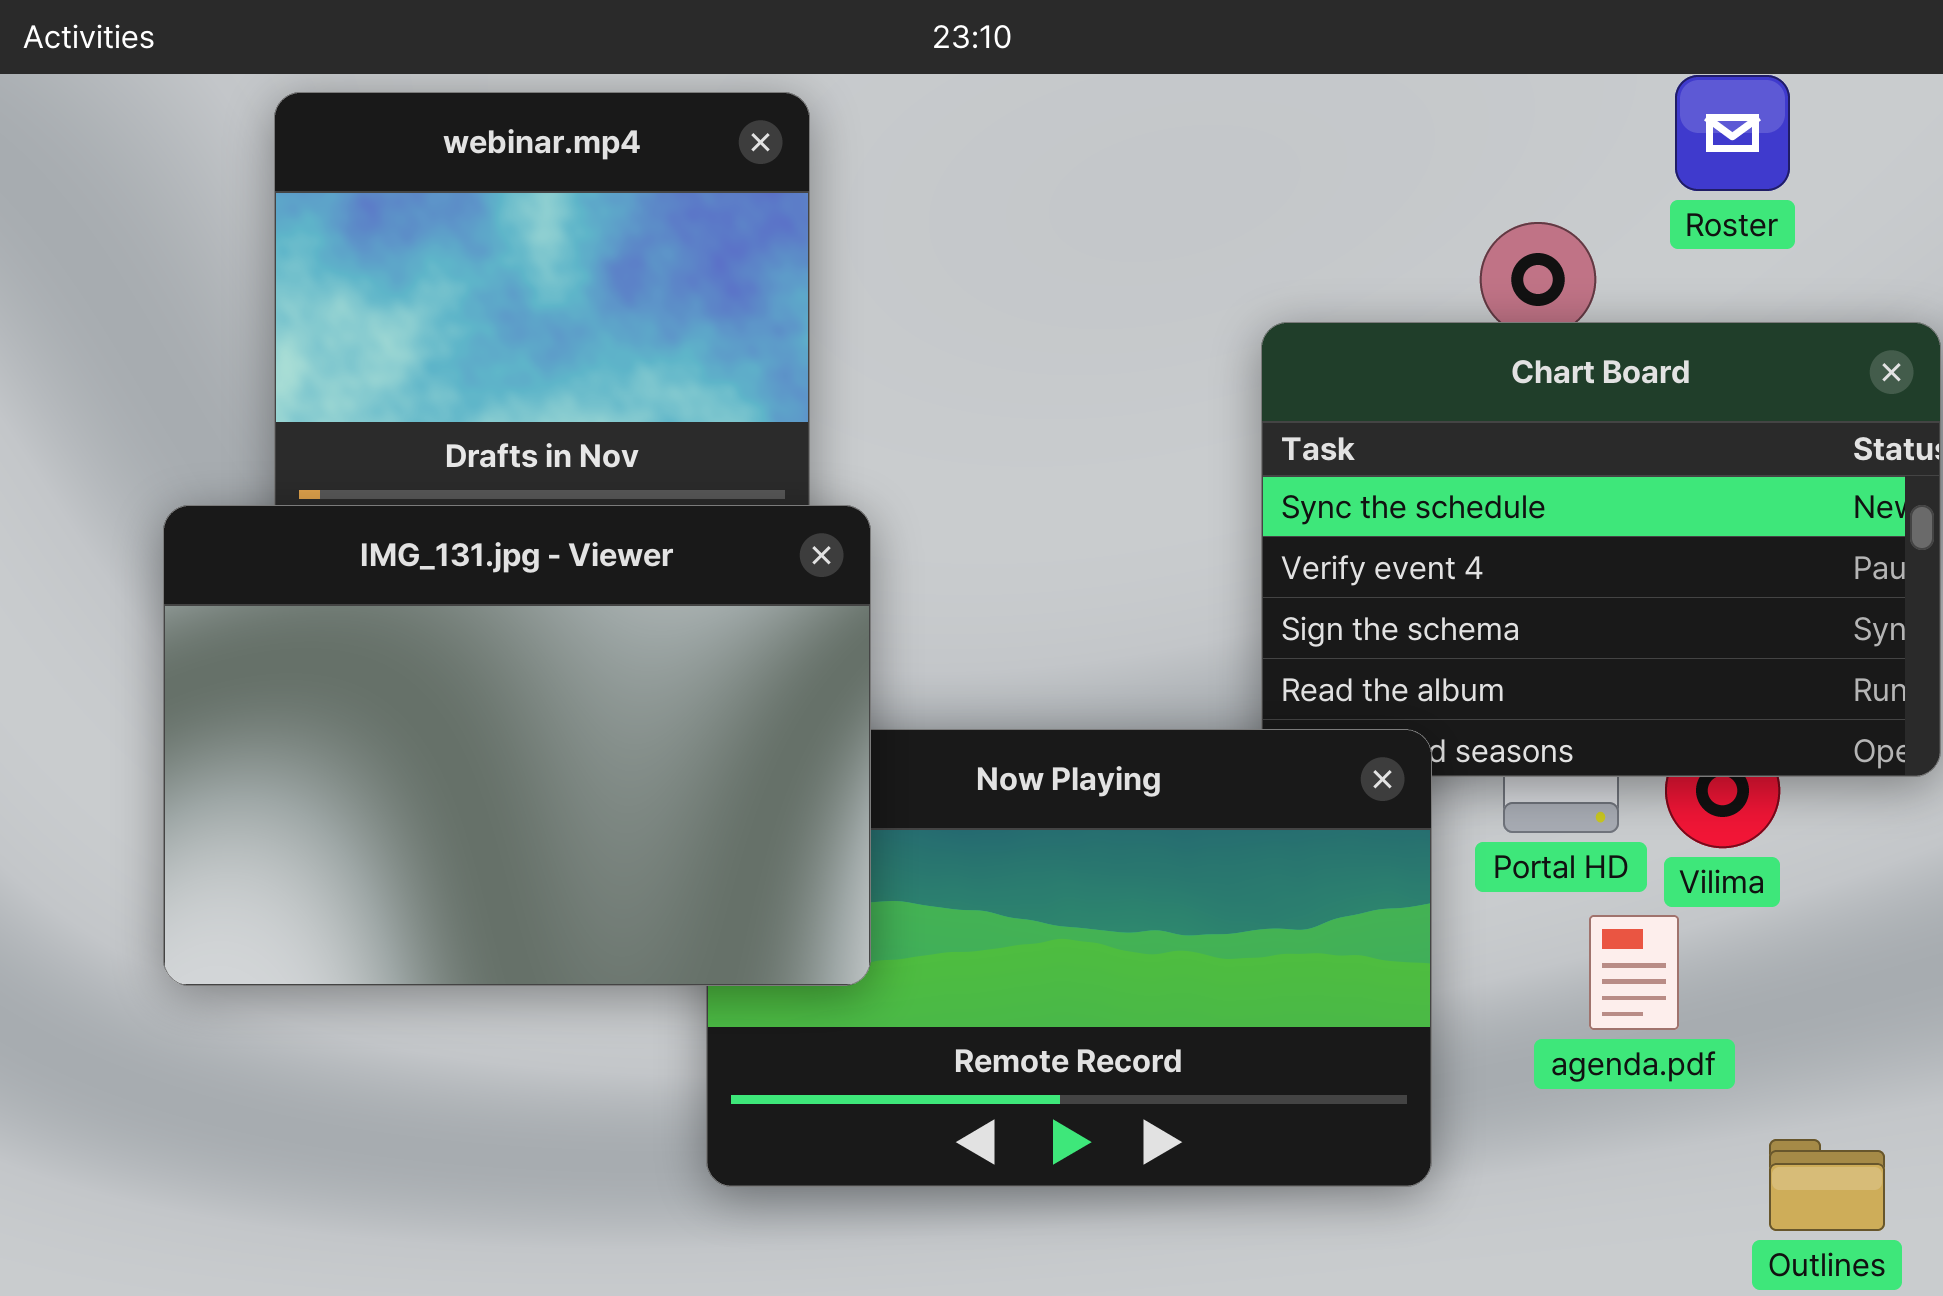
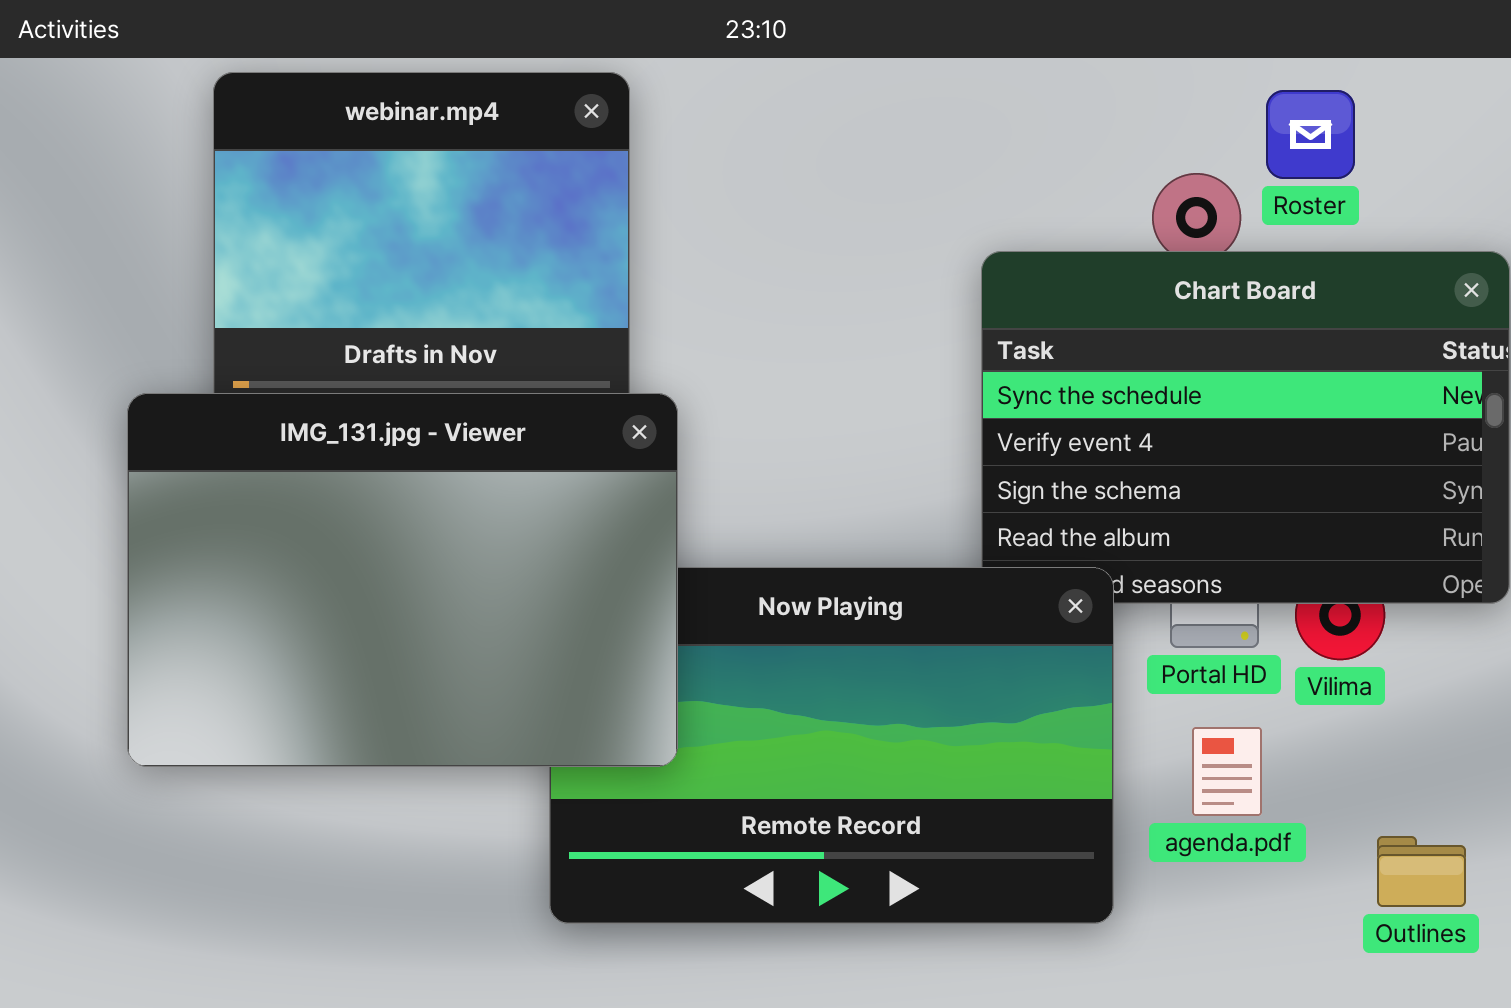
Roster: [1675,75,1790,191] -> [1266,90,1355,179], moved
agenda.pdf: [1589,915,1679,1030] -> [1192,727,1262,816], moved
Outlines: [1769,1139,1885,1231] -> [1377,836,1466,907], moved

